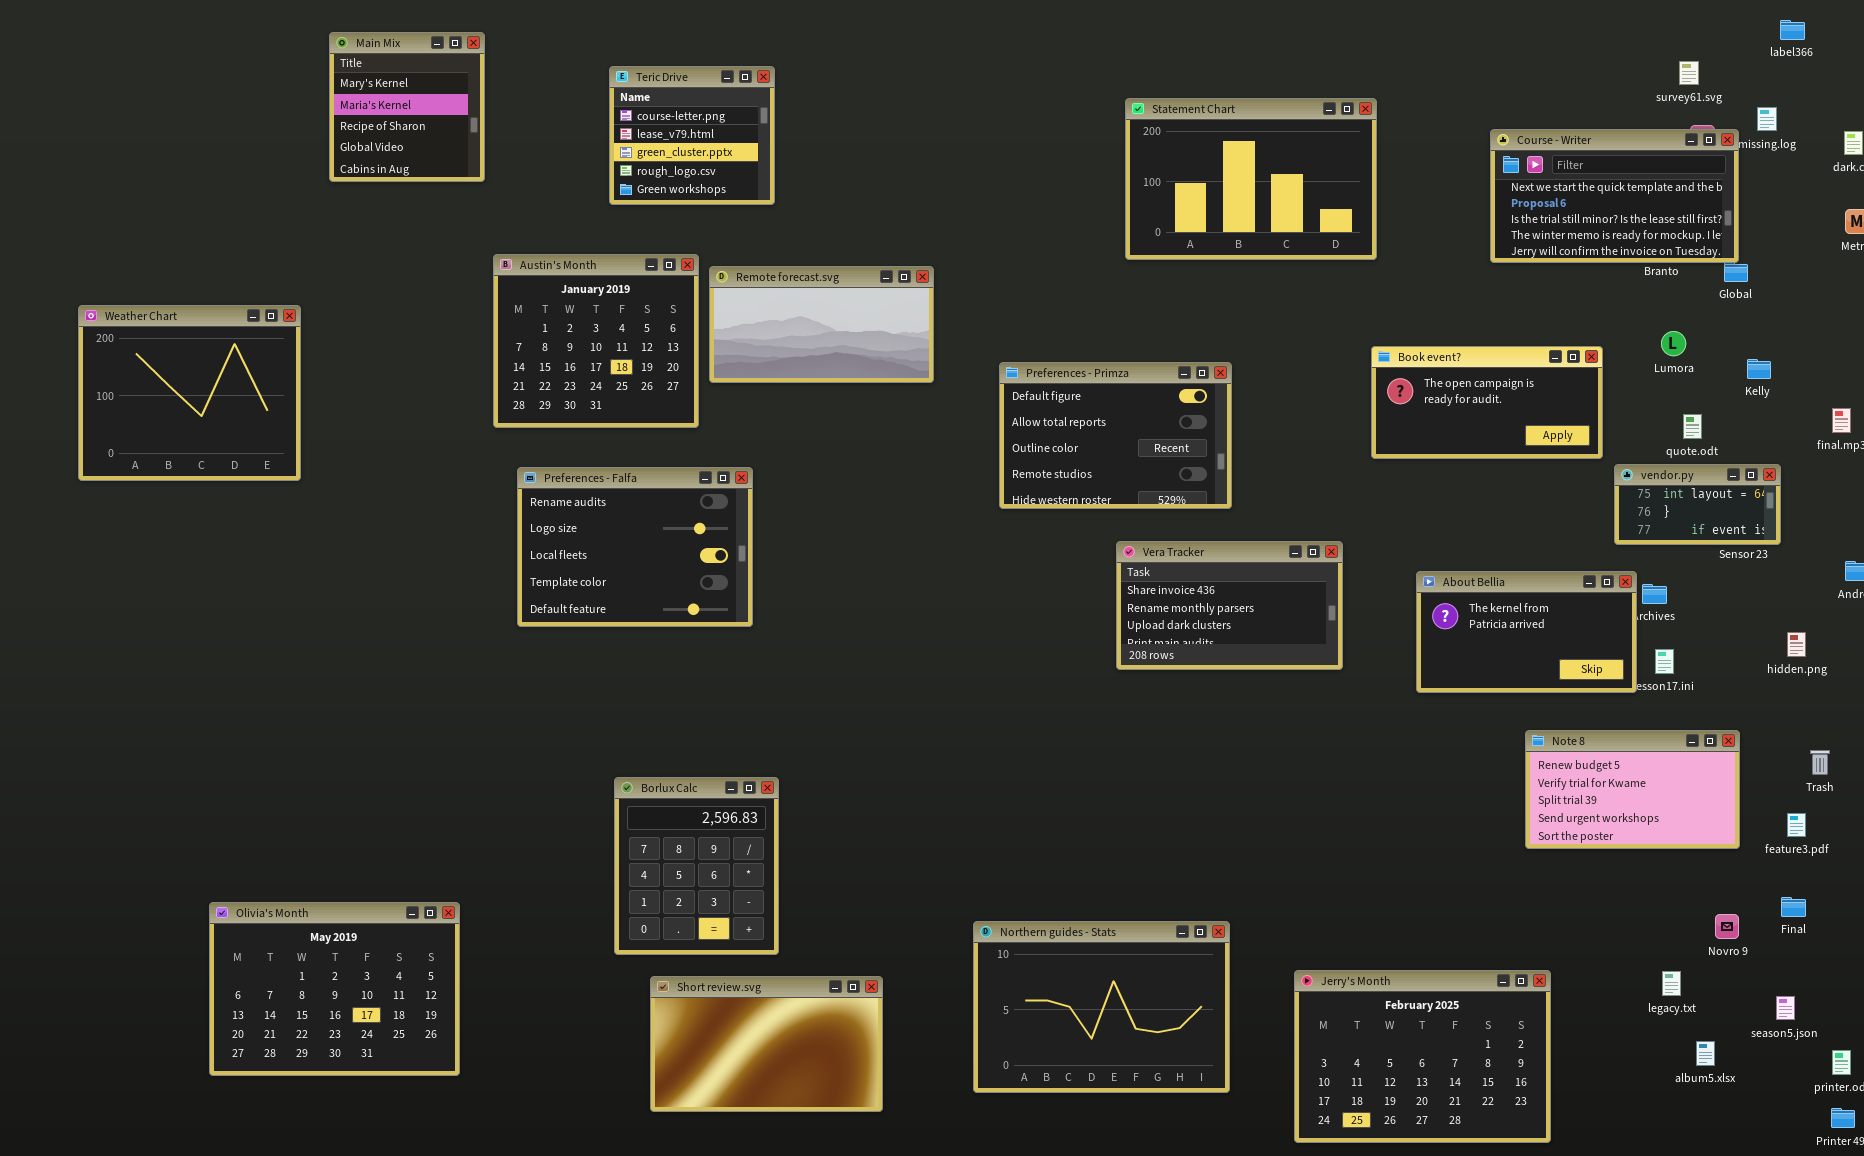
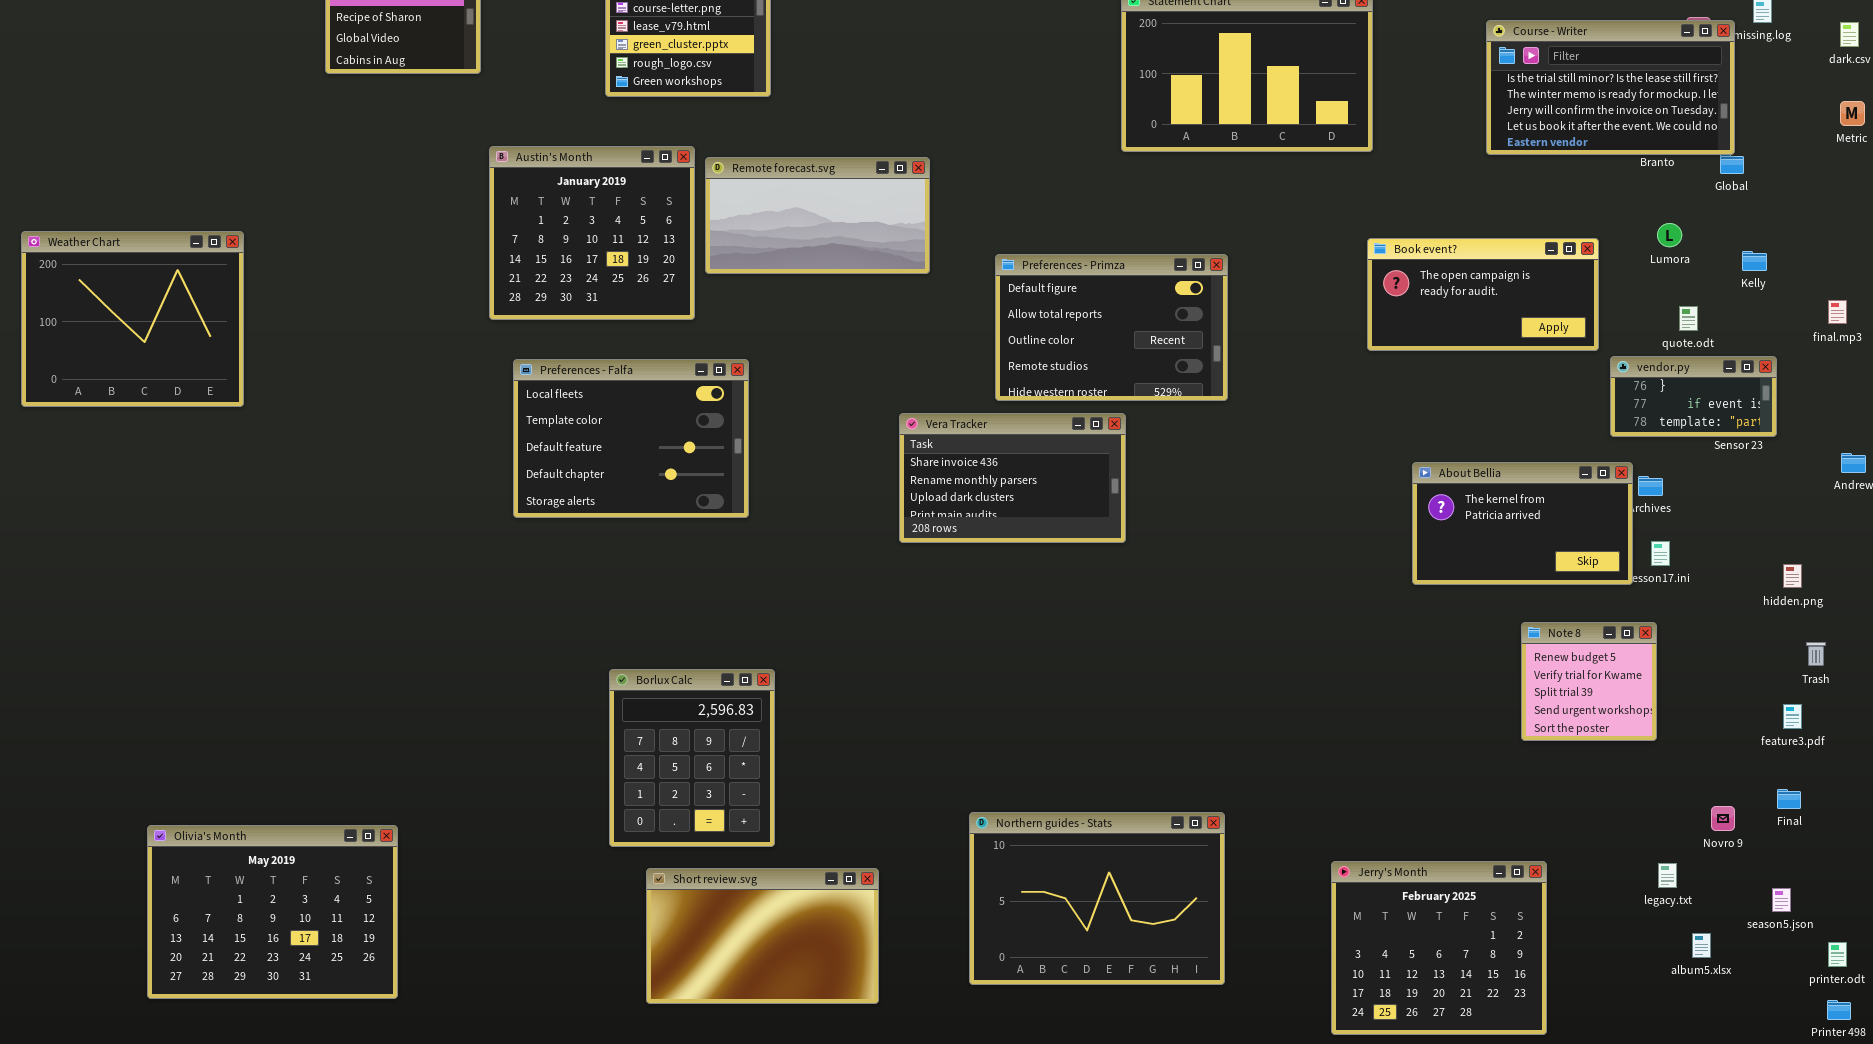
Course - Writer: [1490,129,1739,263] -> [1486,20,1735,155], scrolled down 2 rows
Weather Chart: [78,305,301,481] -> [21,231,244,407], moved
vendor.py: [1614,464,1781,545] -> [1610,356,1777,437], scrolled down 1 row
Preferences - Falfa: [517,467,753,627] -> [513,359,749,518], scrolled down 2 rows
Vera Tracker: [1116,541,1343,670] -> [899,413,1126,543], moved
hidden.png: [1787,632,1806,657] -> [1783,564,1802,588], moved
Note 8: [1525,730,1740,849] -> [1521,622,1657,741], resized
Olivia's Month: [209,902,460,1076] -> [147,825,398,999], moved
Jerry's Month: [1294,970,1551,1143] -> [1331,861,1547,1035], resized

